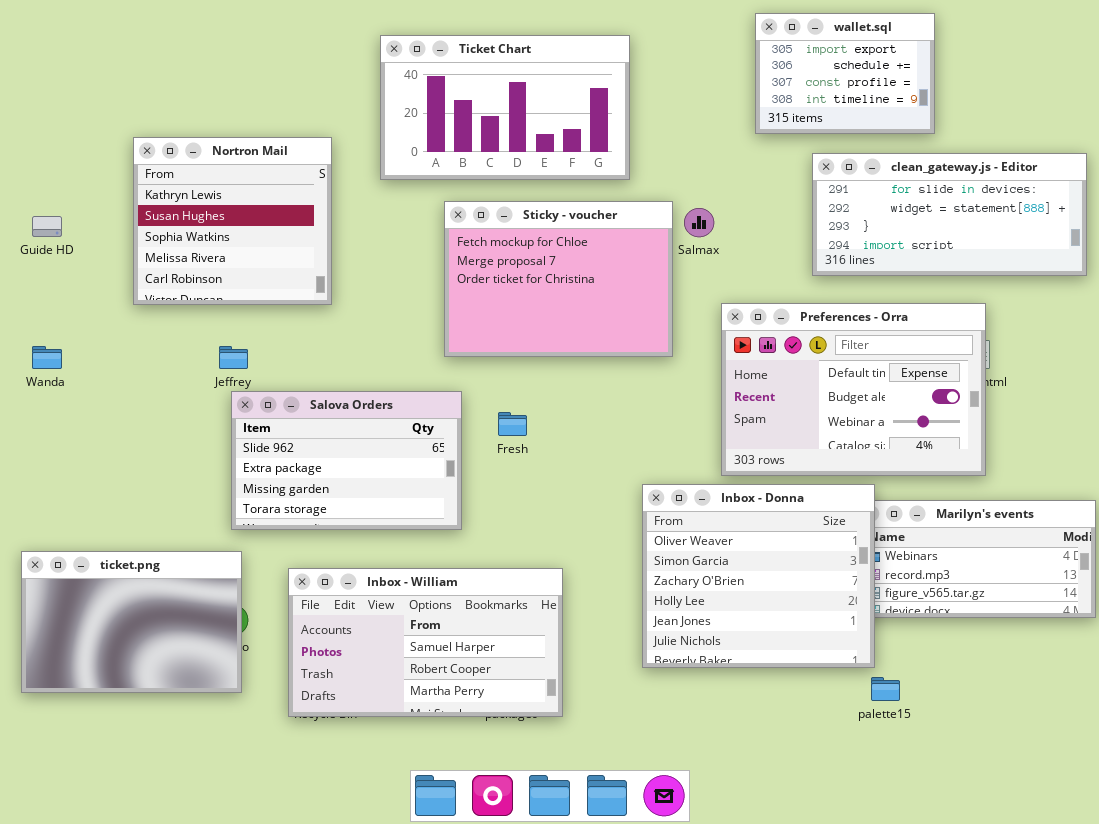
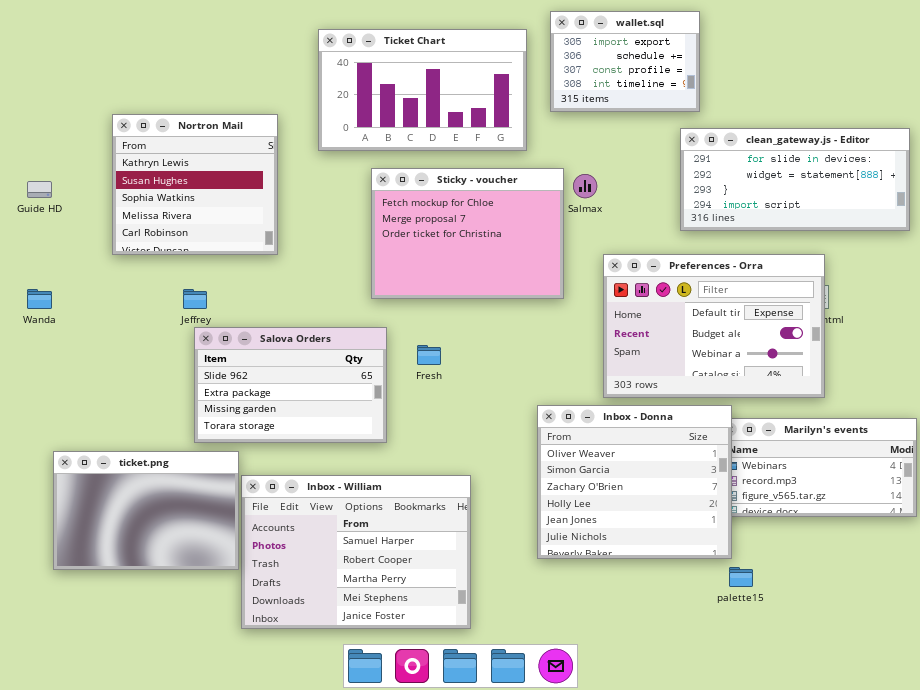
wallet.sql: [755,13,935,134] -> [550,11,700,112], moved
ticket.png: [21,551,242,693] -> [53,451,239,570], moved
Inbox - William: [288,568,563,717] -> [241,475,471,629], resized

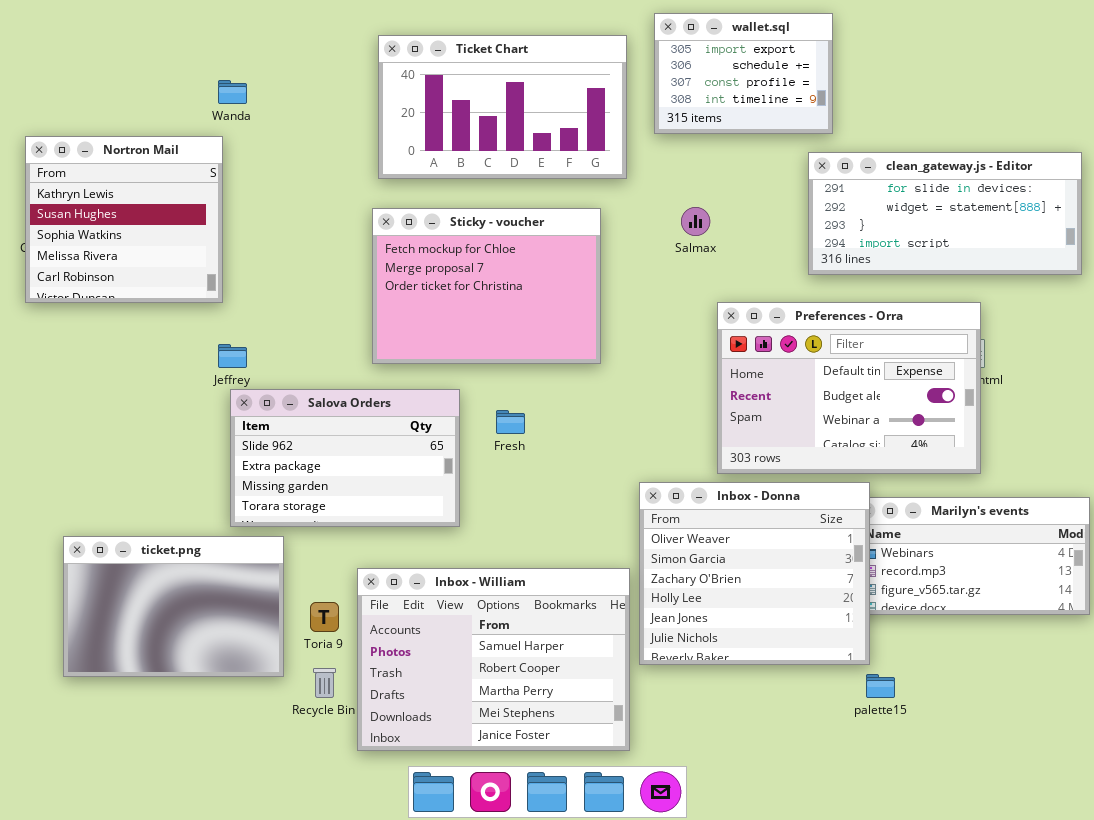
Nortron Mail: [112,114,278,255] -> [25,136,223,303], moved
Sticky - voucher: [371,168,564,299] -> [372,208,601,364], moved
Wanda: [27,289,52,309] -> [218,80,247,104], moved
Inbox - William: [241,475,471,629] -> [357,568,630,751], moved

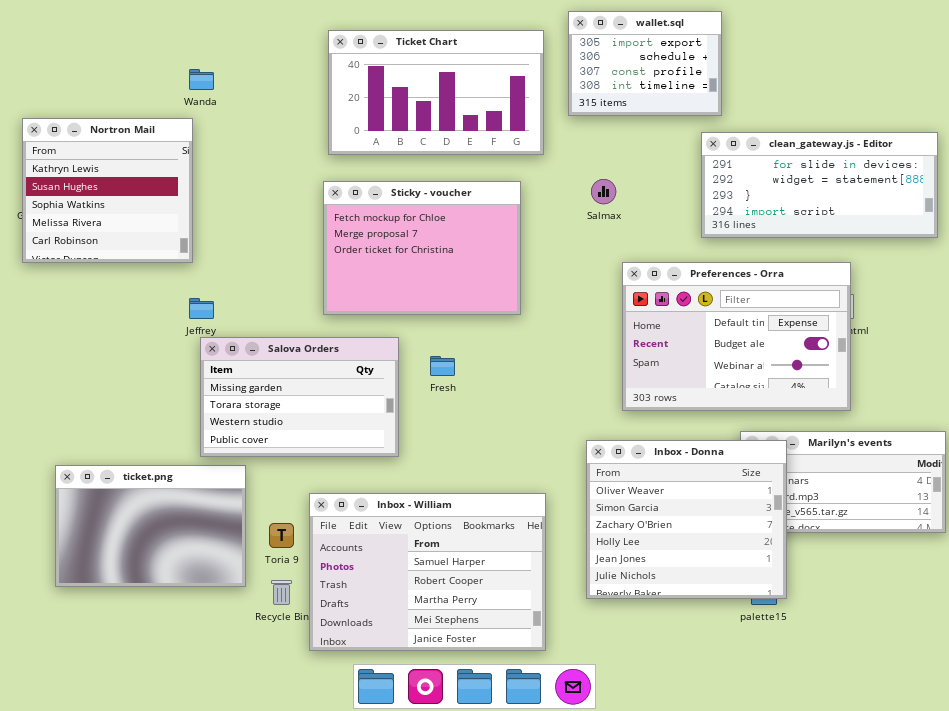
Salova Orders: [230,389,460,527] -> [200,337,399,457], scrolled down 2 rows
Inbox - Donna: [639,482,870,665] -> [586,440,787,599], moved

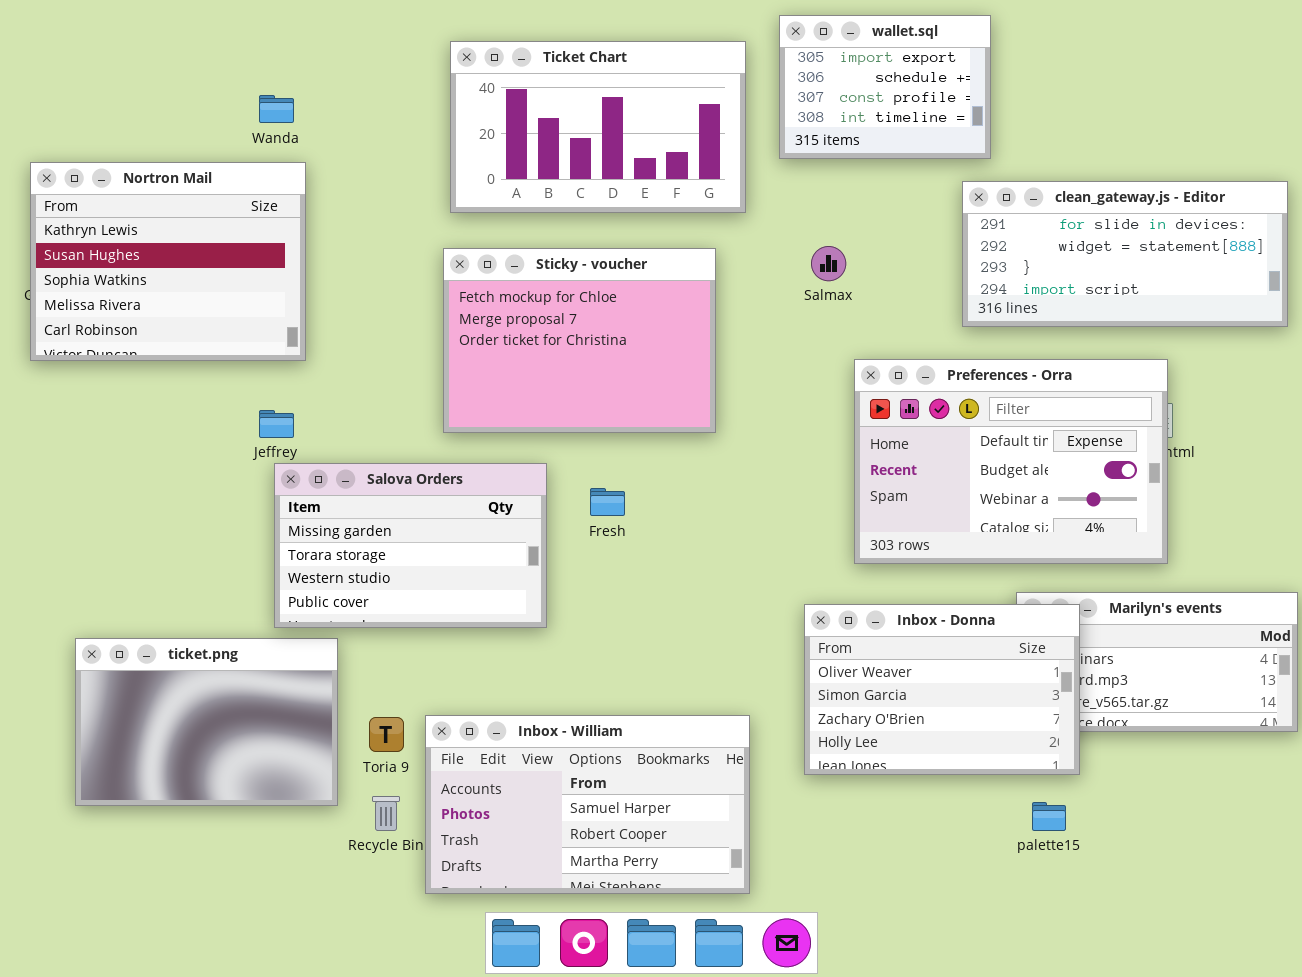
Nortron Mail: [22,118,193,263] -> [30,162,306,361], resized
Inbox - Donna: [586,440,787,599] -> [804,604,1080,775], resized
Inbox - William: [309,493,546,651] -> [425,715,750,894], resized

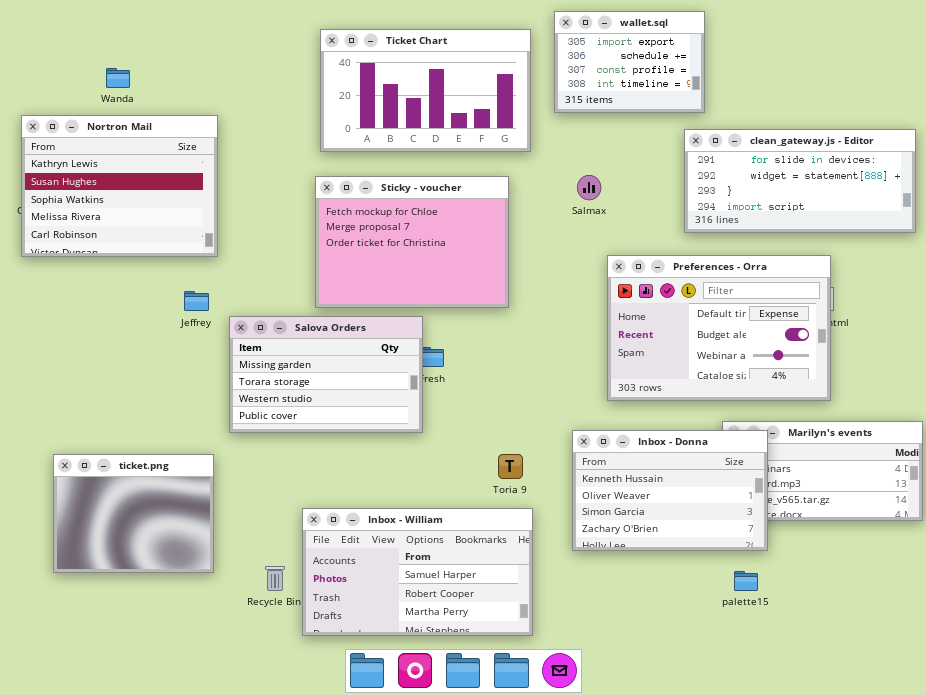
Wanda: [259,95,294,123] -> [106,68,130,88], moved
Salova Orders: [274,463,547,628] -> [229,316,423,433], moved
Inbox - Donna: [804,604,1080,775] -> [572,430,768,551], scrolled up 1 row
ticket.png: [75,638,338,806] -> [53,454,214,573], resized
Toria 9: [369,717,404,752] -> [498,454,523,479], moved

